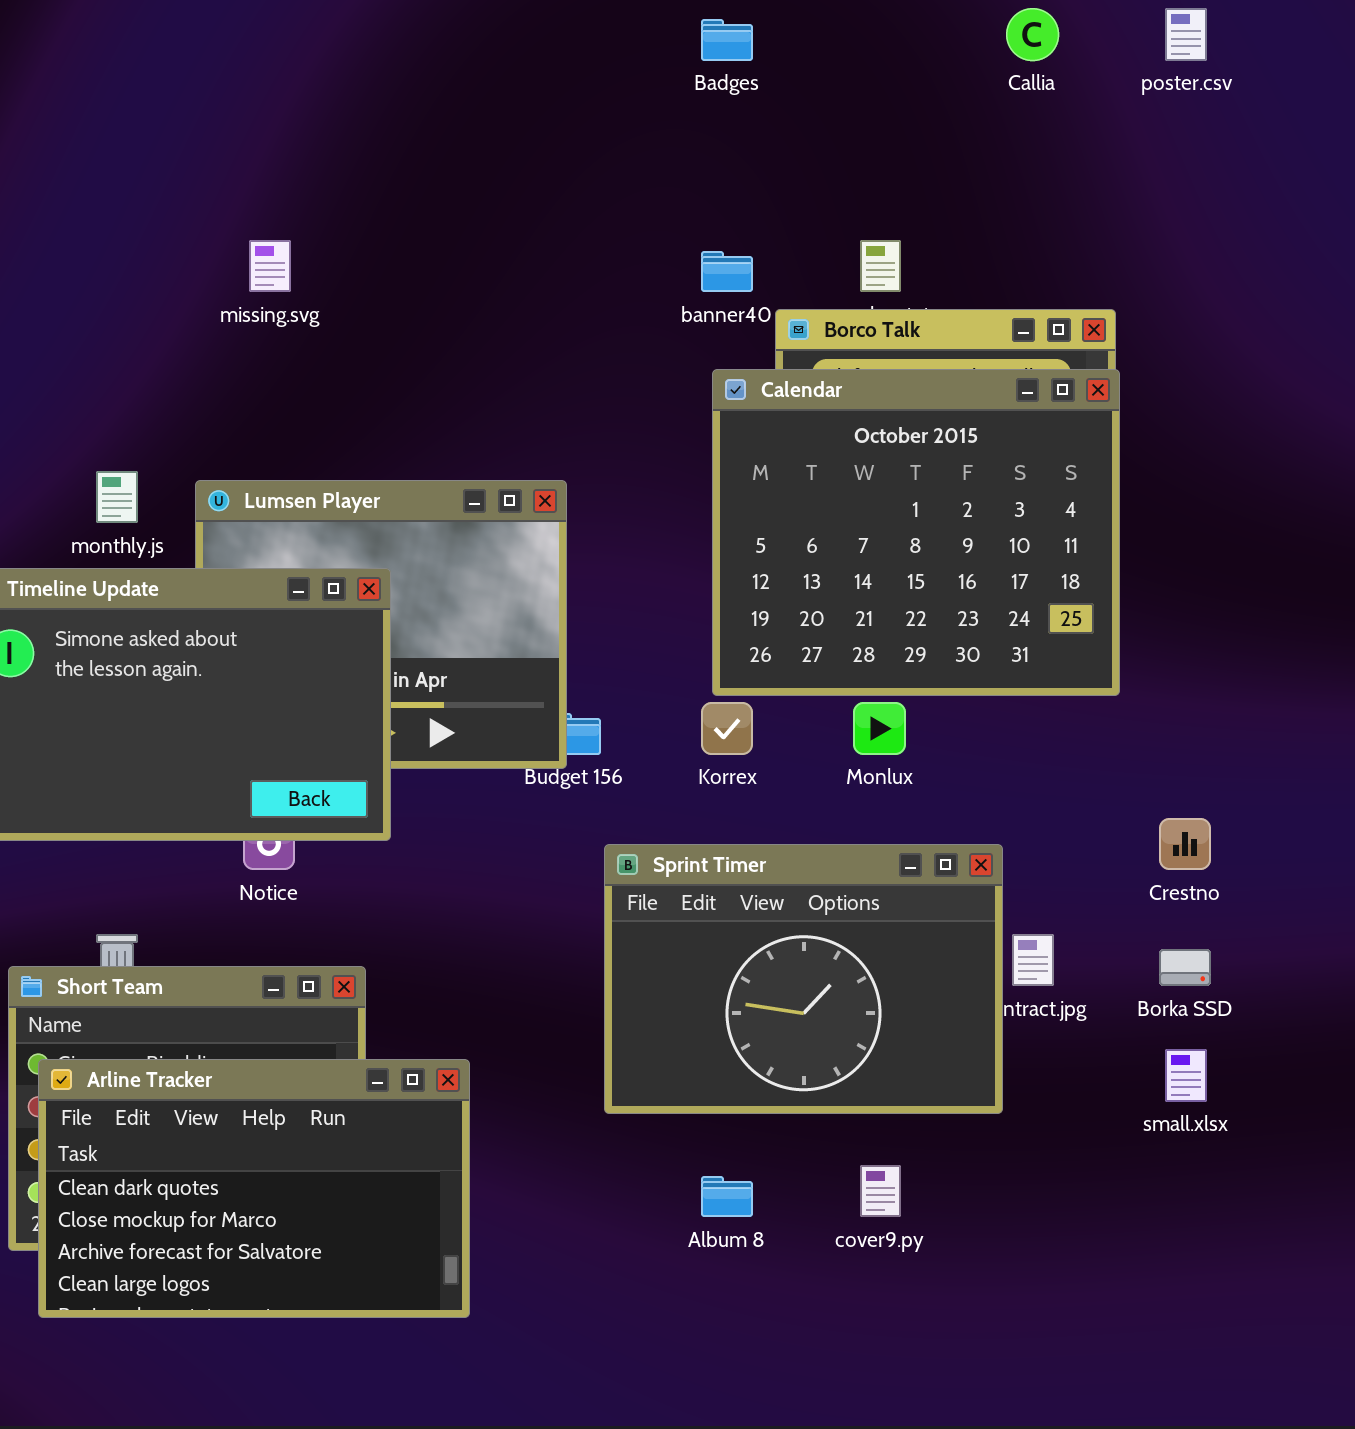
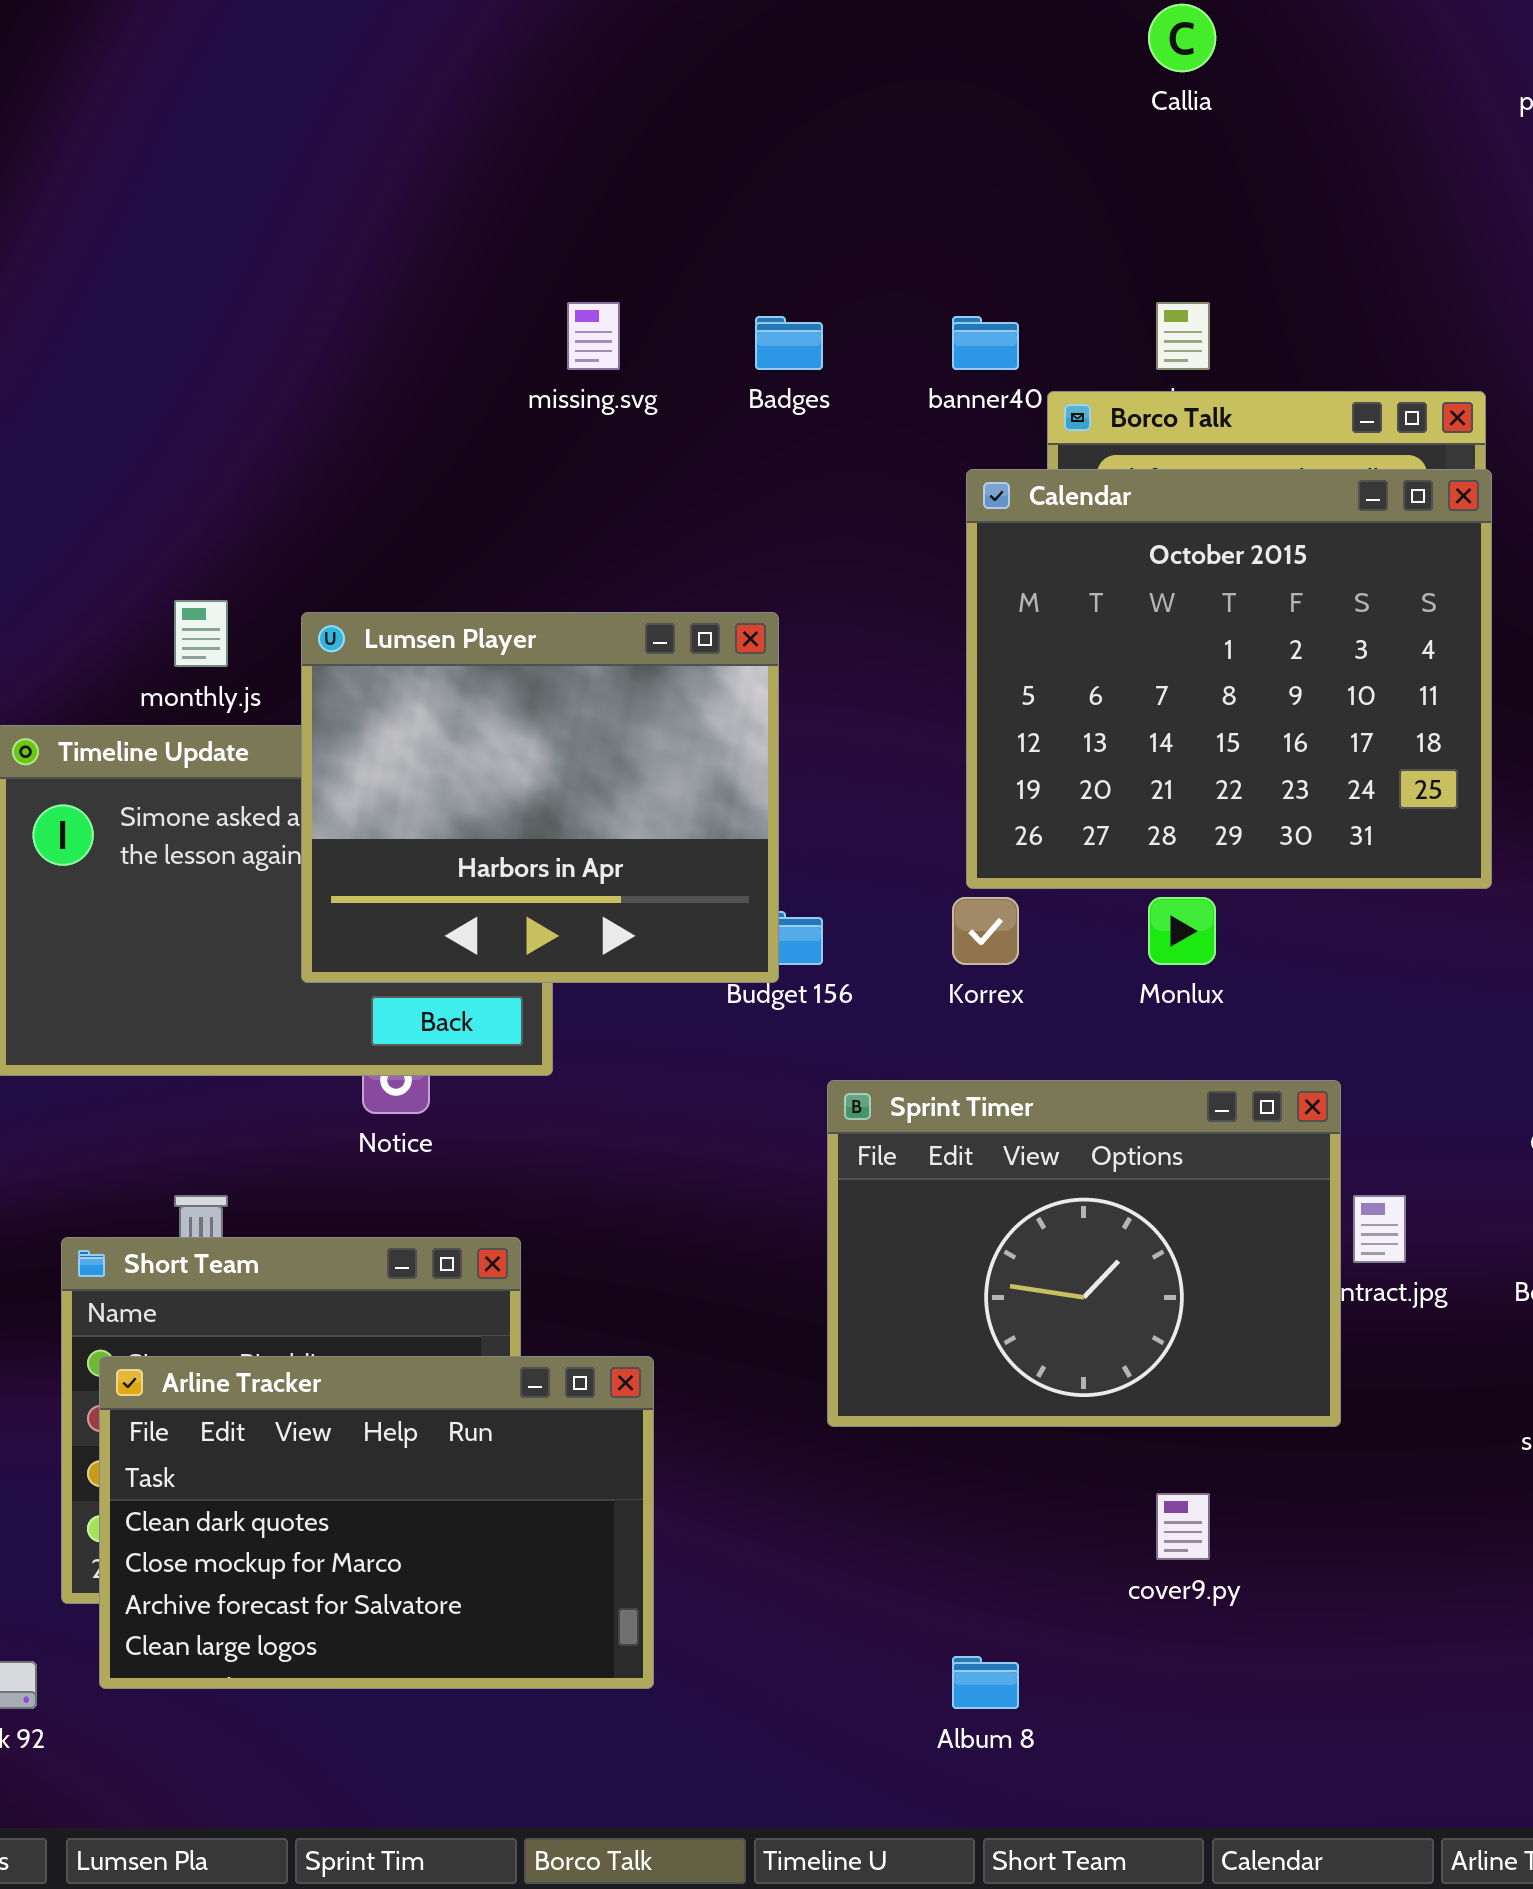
Callia: [1006,8,1059,61] -> [1148,4,1216,72], moved
Badges: [701,19,753,61] -> [755,316,823,370], moved
missing.svg: [249,240,291,292] -> [567,302,620,370], moved
Lumsen Player: [195,480,567,769] -> [301,612,779,983], raised
Album 8: [701,1176,753,1217] -> [952,1656,1019,1709], moved

